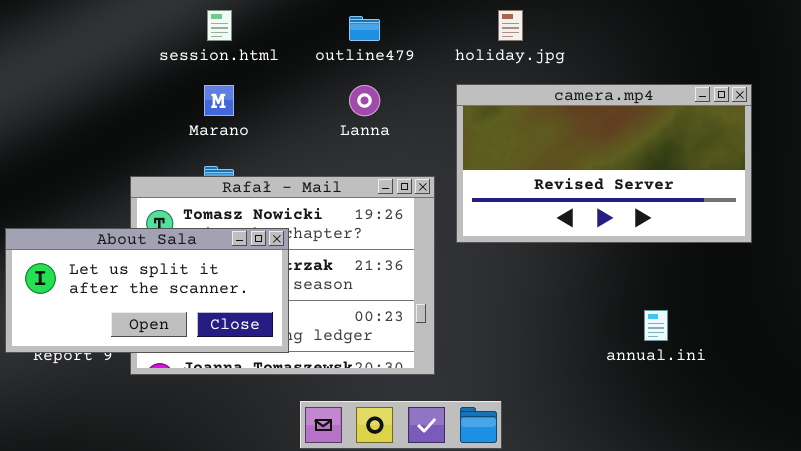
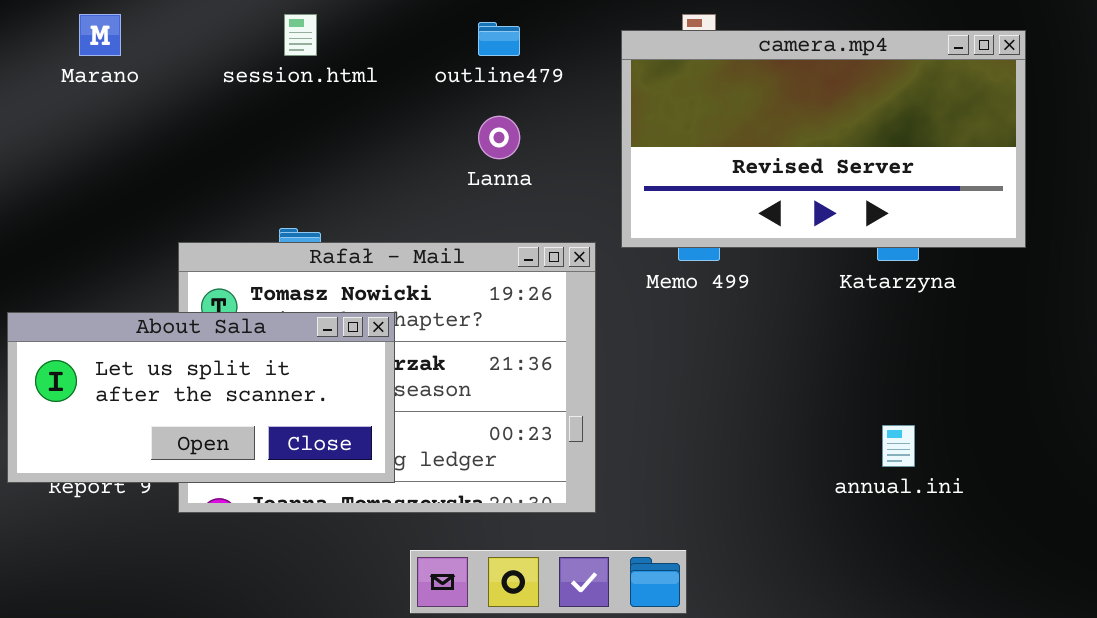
camera.mp4: [456,84,752,243] -> [621,30,1026,248], moved
Marano: [204,85,234,116] -> [79,14,121,56], moved

